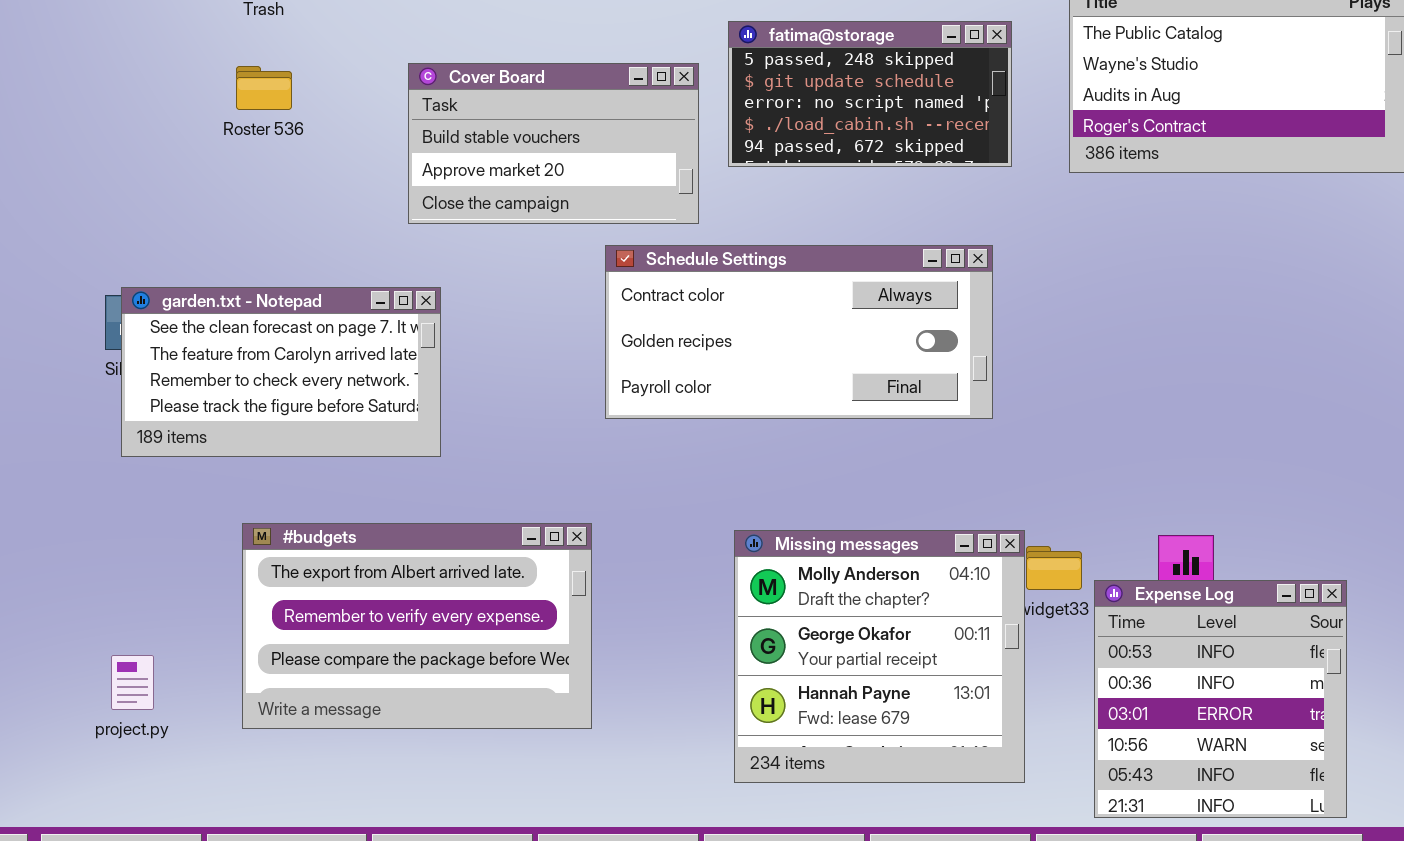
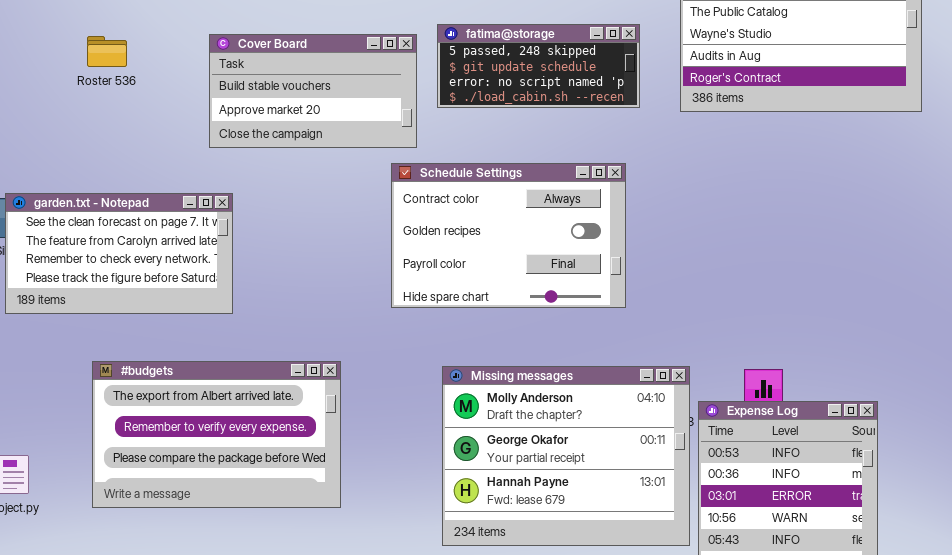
fatima@storage: [728,21,1012,167] -> [437,24,640,108], resized
Schedule Settings: [605,245,993,419] -> [391,163,626,308], resized
Missing messages: [734,530,1025,783] -> [442,366,690,546], resized

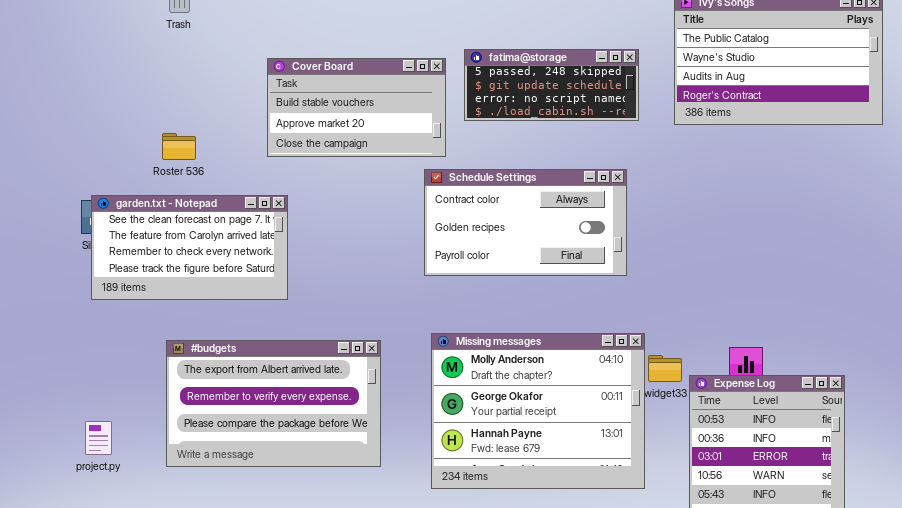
Roster 536: [87,36,127,67] -> [162,133,196,160], moved
Schedule Settings: [391,163,626,308] -> [424,169,627,276], resized
Missing messages: [442,366,690,546] -> [431,333,645,489], moved

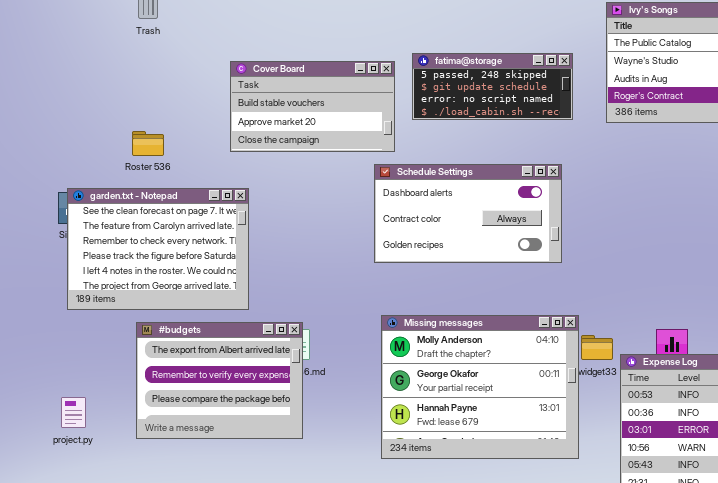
Schedule Settings: [424,169,627,276] -> [374,164,562,263], scrolled up 1 row
garden.txt - Notepad: [91,195,288,300] -> [67,188,249,310], resized
#budgets: [166,340,381,467] -> [136,322,303,439], resized

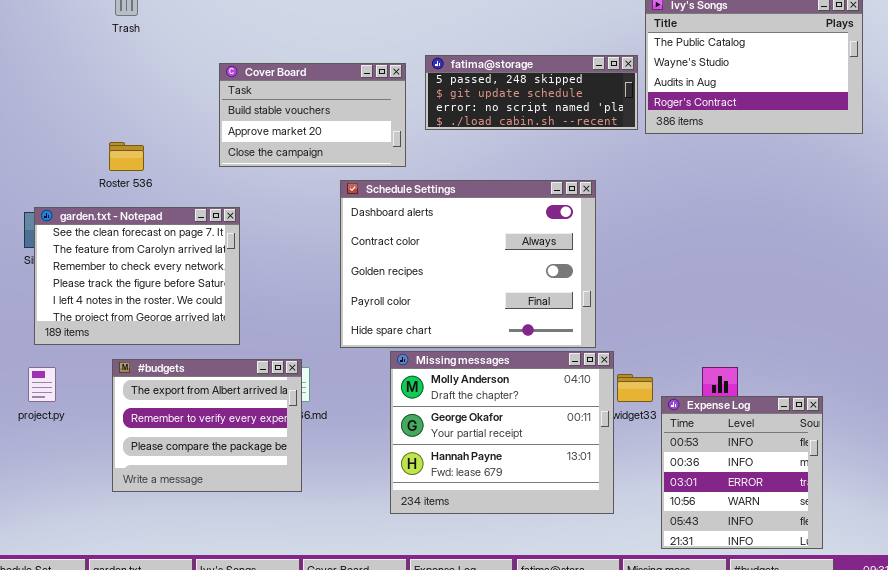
fatima@storage: [412,53,573,120] -> [425,55,638,130], resized
Schedule Settings: [374,164,562,263] -> [340,180,596,348], resized
project.py: [61,397,86,428] -> [28,367,56,402], moved

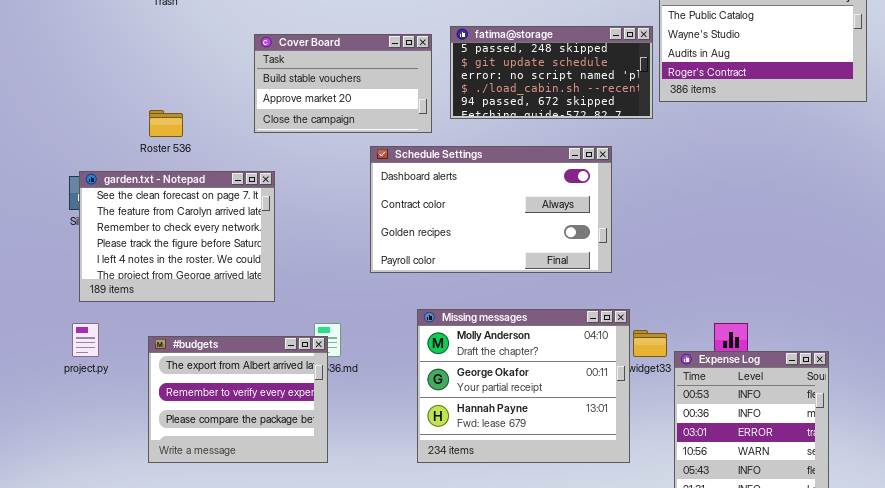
fatima@storage: [425,55,638,130] -> [450,26,653,119], resized
Schedule Settings: [340,180,596,348] -> [370,146,612,273], resized
#budgets: [112,359,302,492] -> [148,336,328,463], moved

